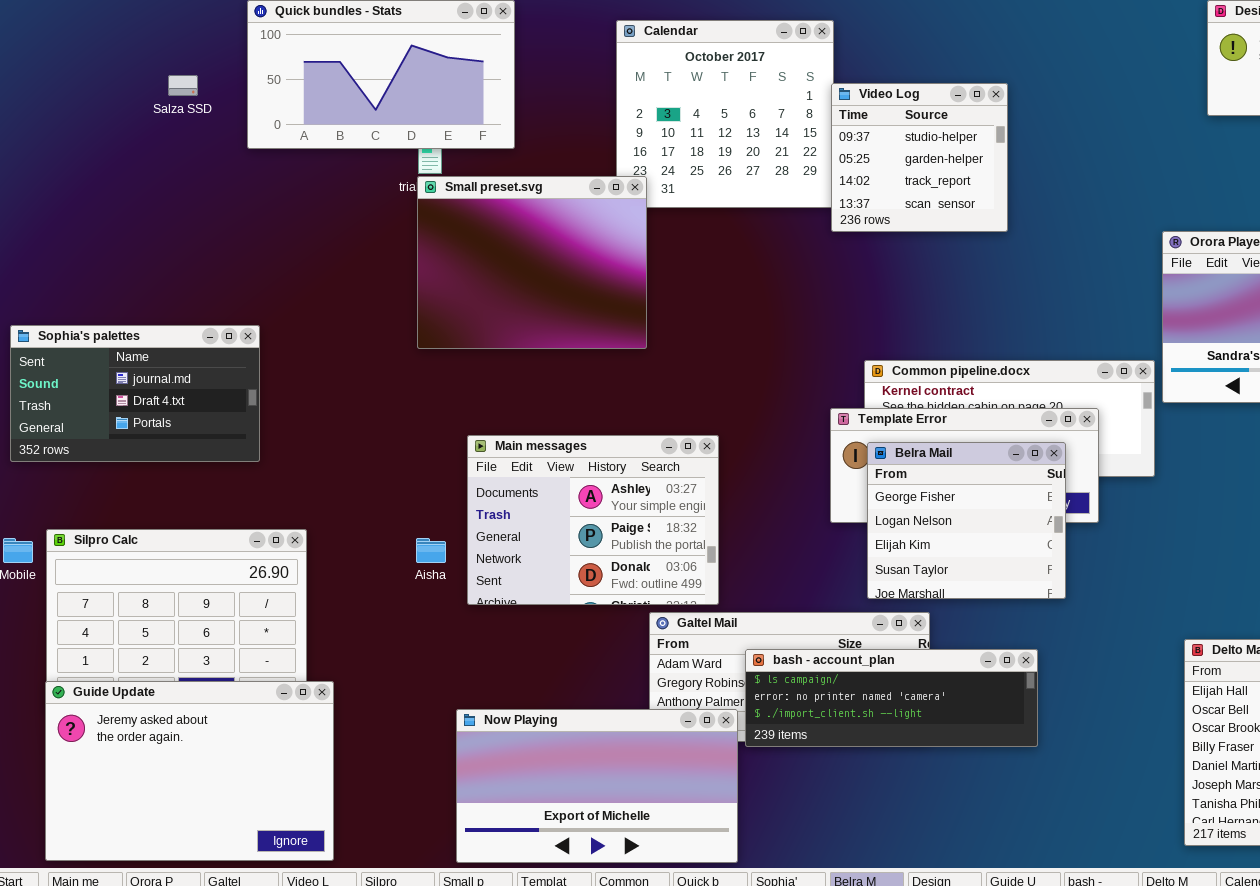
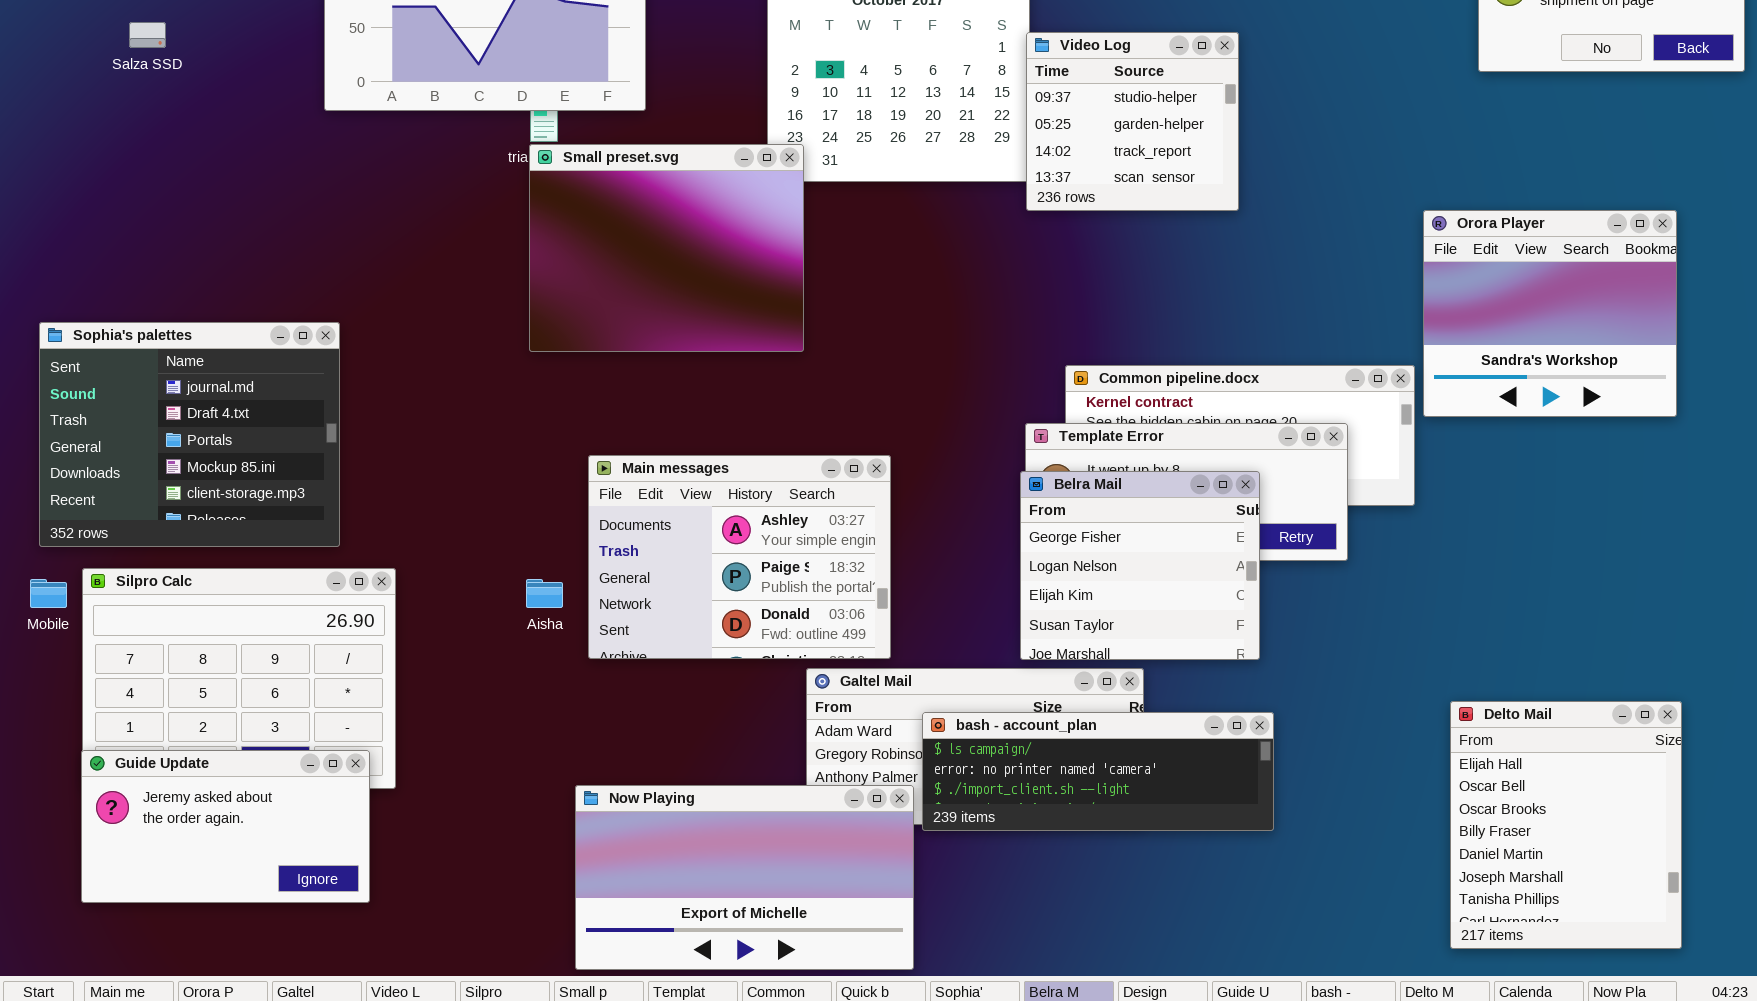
Salza SSD: [168,75,198,96] -> [129,22,166,48], moved
Sophia's palettes: [10,325,260,462] -> [39,322,340,547], resized
Belra Mail: [867,442,1066,599] -> [1020,471,1260,660], moved
Guide Update: [45,681,334,861] -> [81,750,370,903], resized

